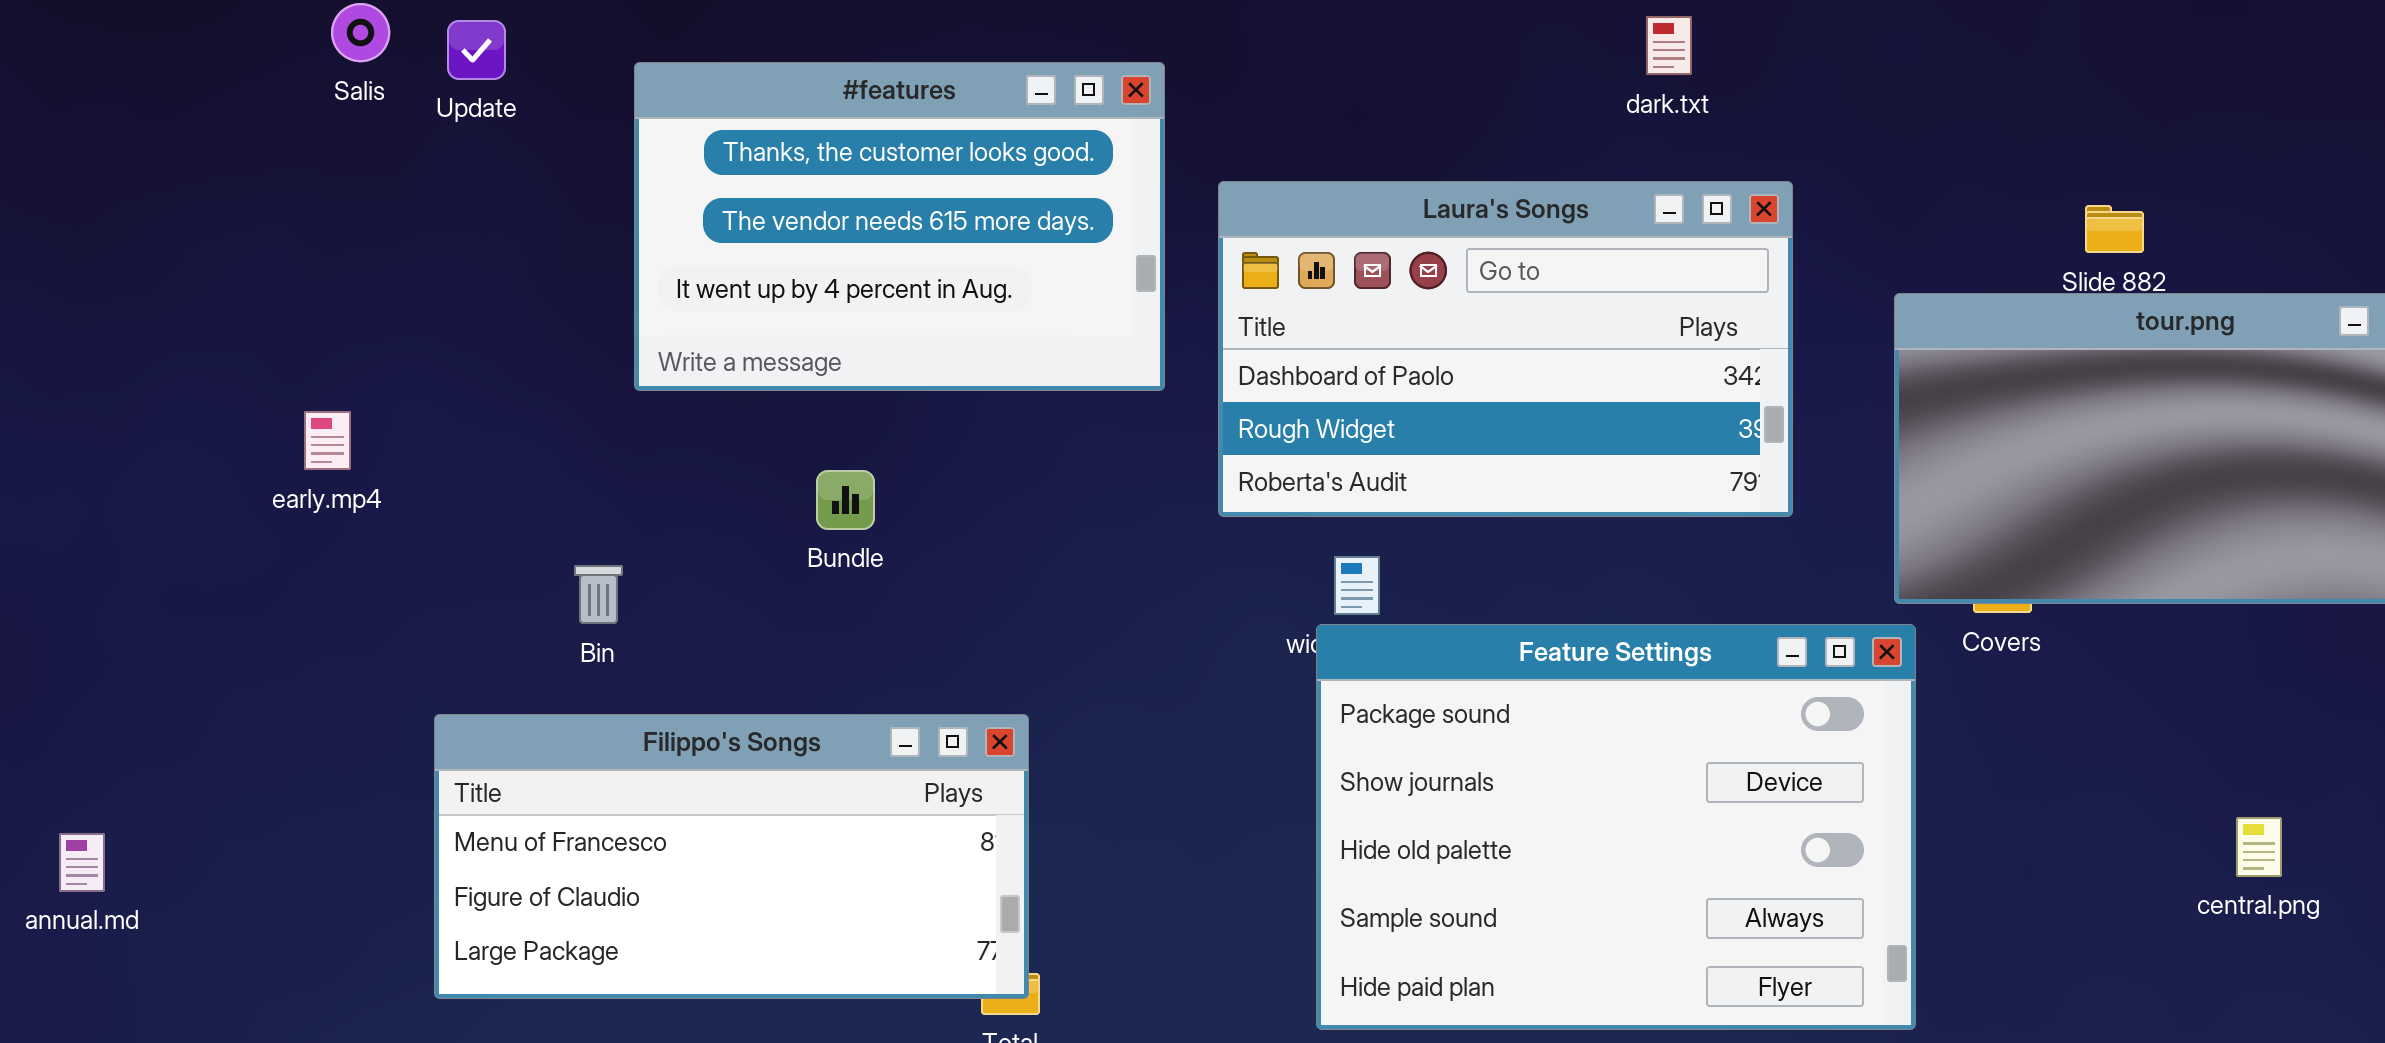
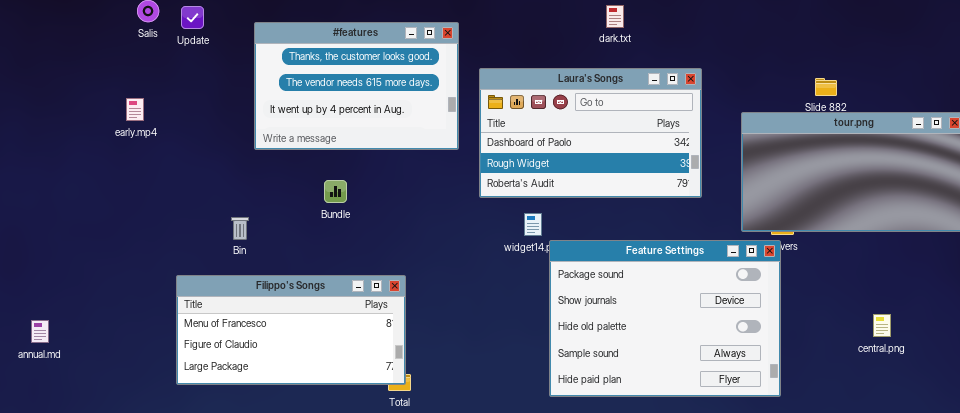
dark.txt: [1646,16,1692,75] -> [606,5,624,28], moved
early.mp4: [304,411,351,470] -> [126,98,144,121], moved
Feature Settings: [1316,624,1916,1030] -> [549,240,781,397], moved

